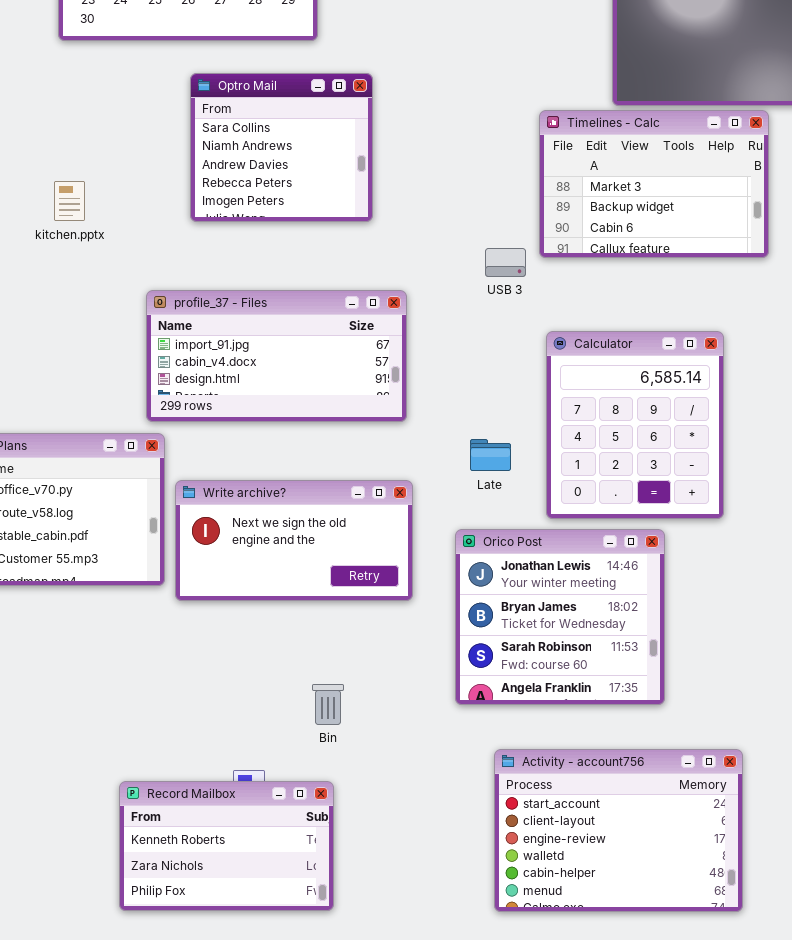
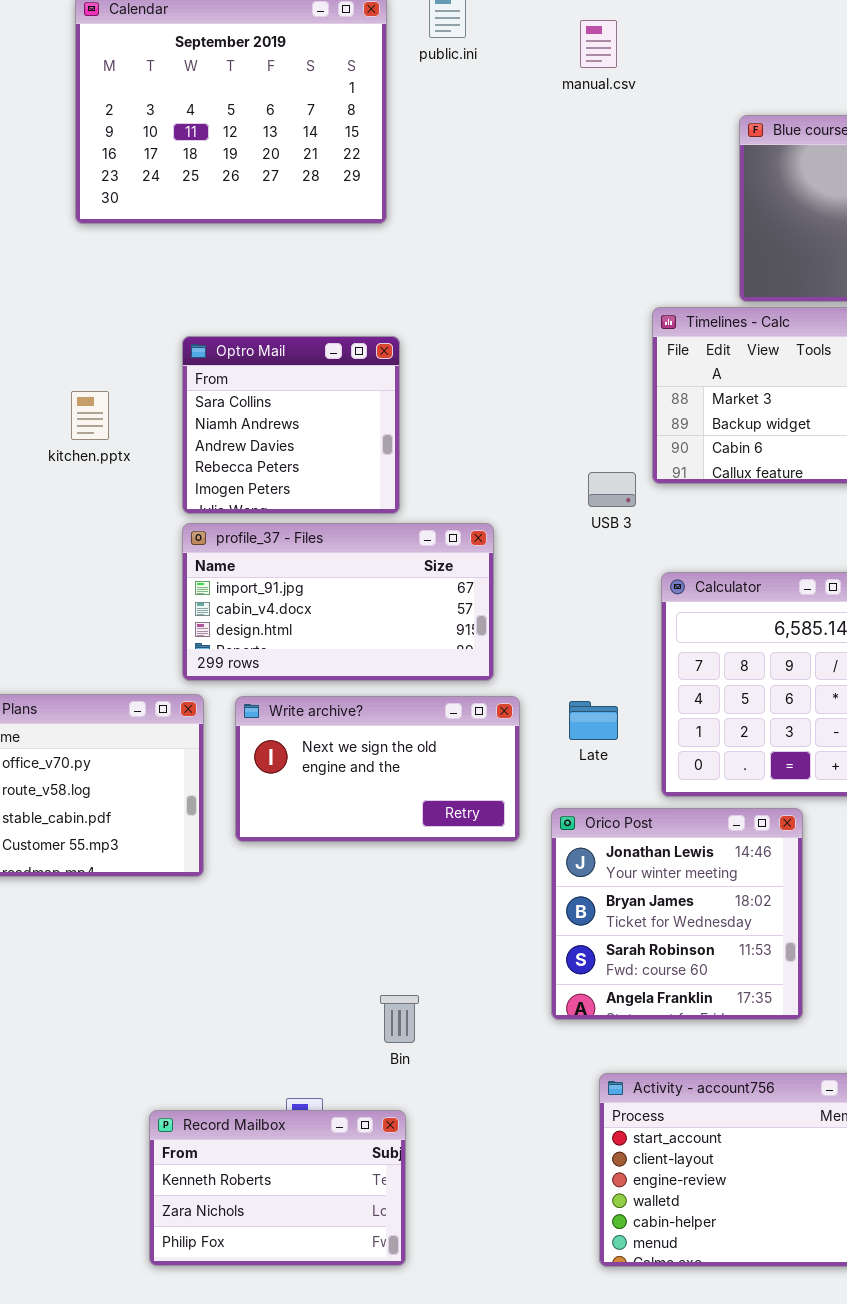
Optro Mail: [190,73,373,222] -> [182,336,400,514], moved
Write archive?: [175,480,413,601] -> [235,696,520,842], moved

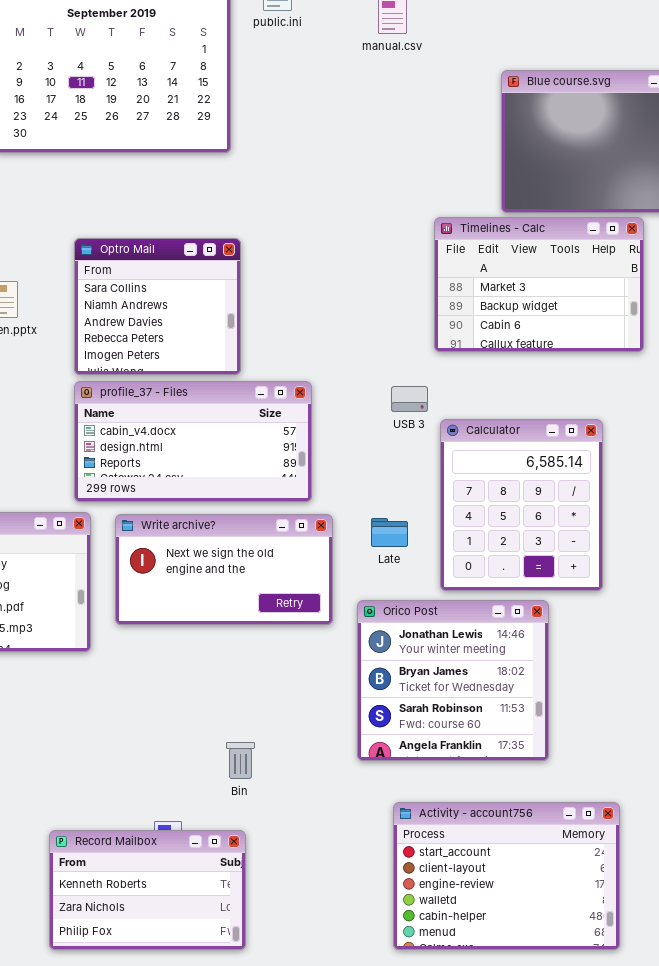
USB 3: [588,472,636,507] -> [391,386,428,412], moved
profile_37 - Files: [182,523,494,681] -> [74,381,312,502], scrolled down 1 row

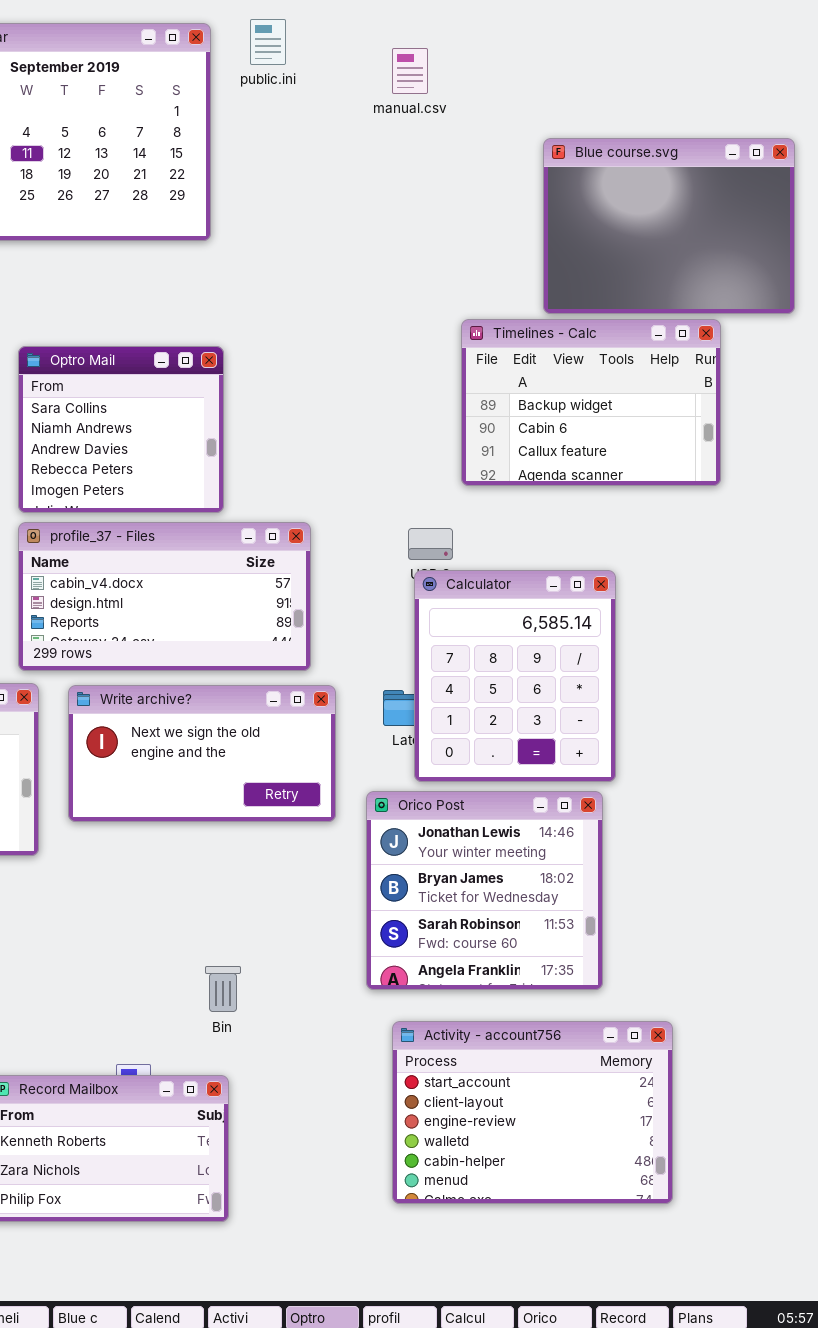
Timelines - Calc: [434,217,644,352] -> [461,319,721,486], scrolled down 1 row
Calculator: [440,419,603,591] -> [414,570,616,782], moved
Activity - account756: [393,802,620,950] -> [392,1021,673,1204], moved

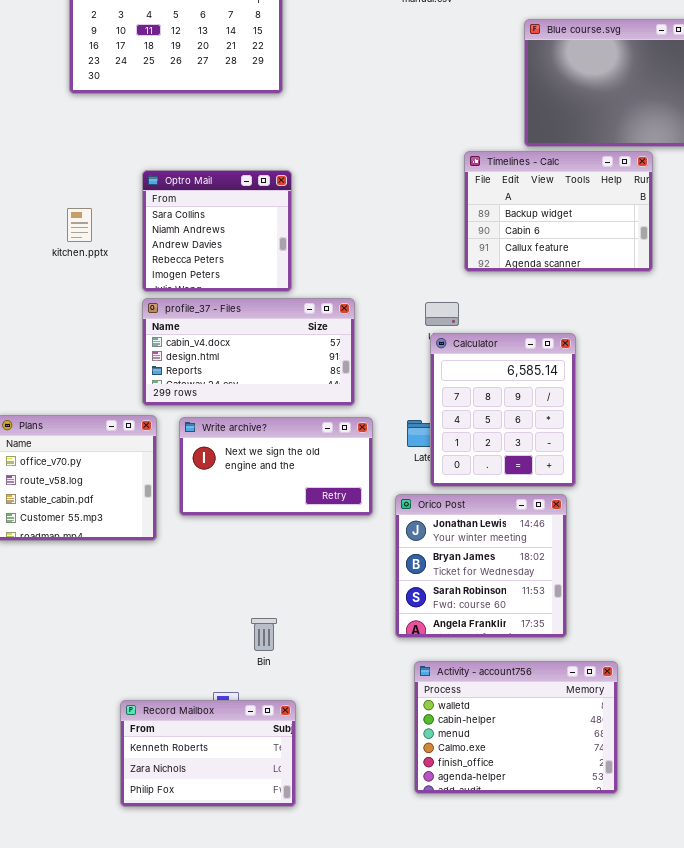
Bin: [205,966,241,1012] -> [251,618,277,651], moved
Activity - account756: [392,1021,673,1204] -> [414,661,618,794], scrolled down 3 rows

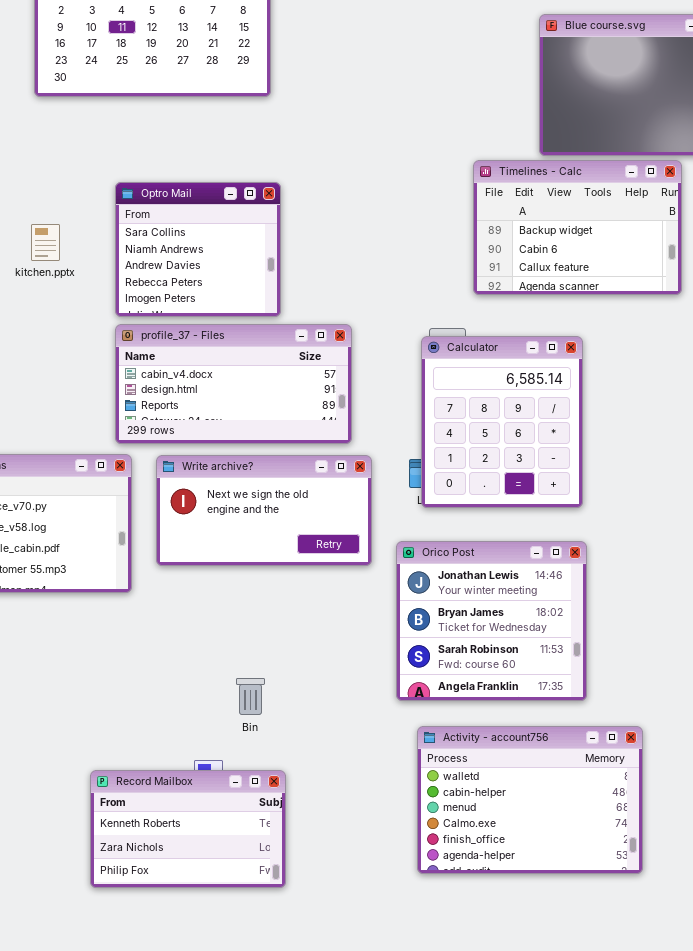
Calculator: [430,333,576,487] -> [421,336,583,508], moved

